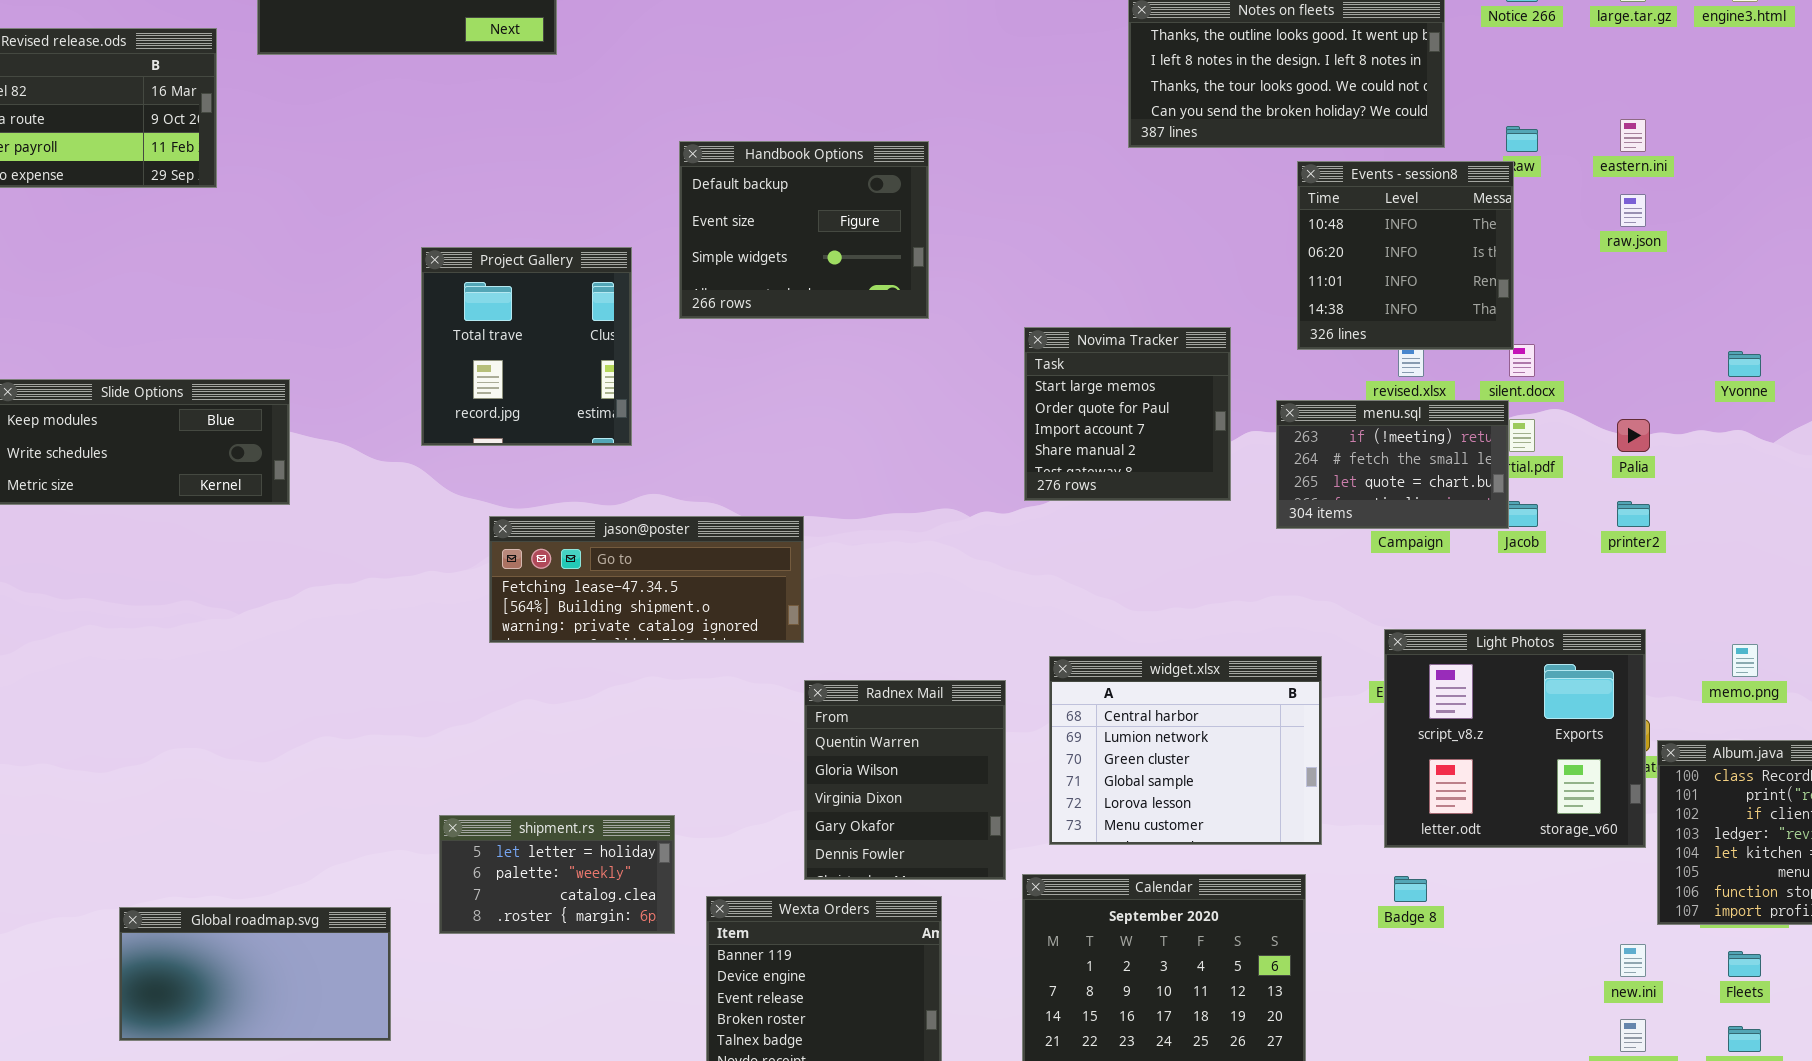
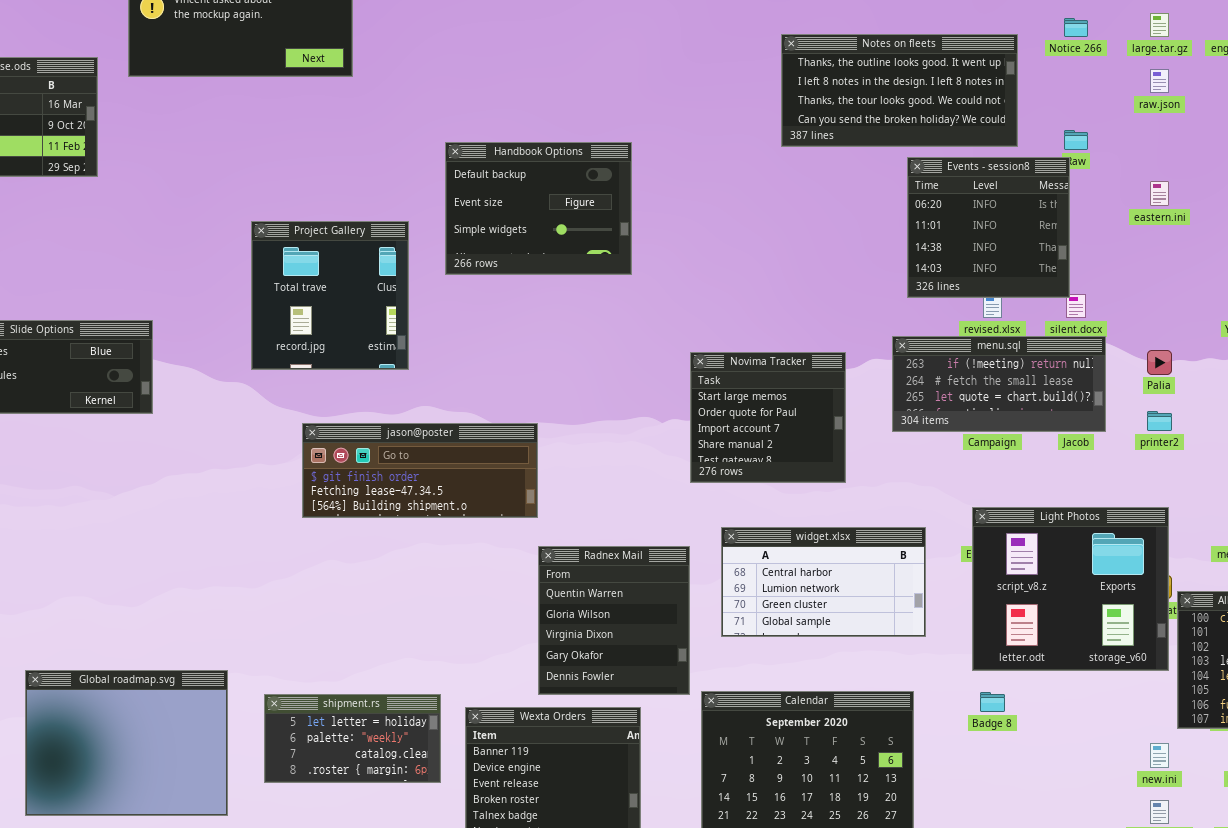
eastern.ini: [1620,119,1646,152] -> [1150,181,1169,206], moved
Events - session8: [1297,161,1514,350] -> [907,157,1070,298], scrolled down 1 row
raw.json: [1620,194,1646,227] -> [1150,69,1169,93], moved
Novima Tracker: [1024,327,1231,501] -> [690,352,846,483], moved
menu.sql: [1276,400,1509,529] -> [892,336,1106,432], resized
jason@poster: [489,516,804,643] -> [302,423,538,518], scrolled up 1 row
widget.xlsx: [1049,656,1322,845] -> [721,527,926,637], resized
shipment.rs: [439,815,675,934] -> [264,694,441,783], moved
Global roadmap.svg: [119,907,391,1041] -> [25,670,228,816], resized

